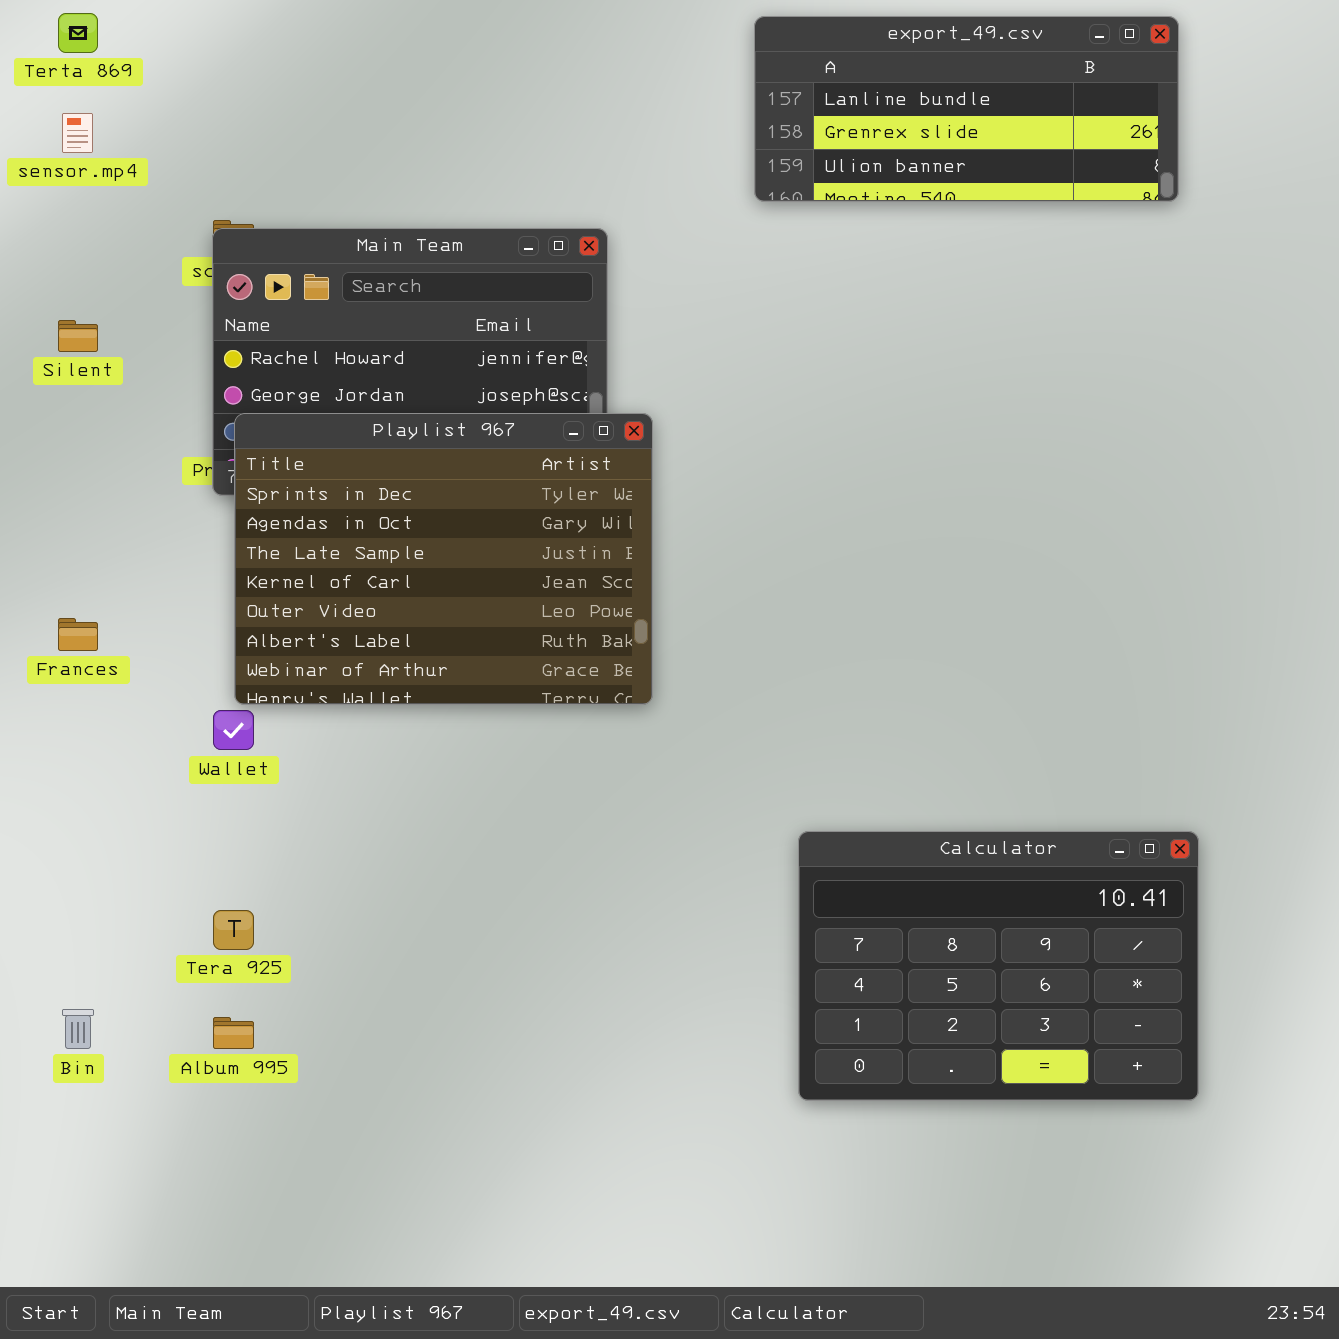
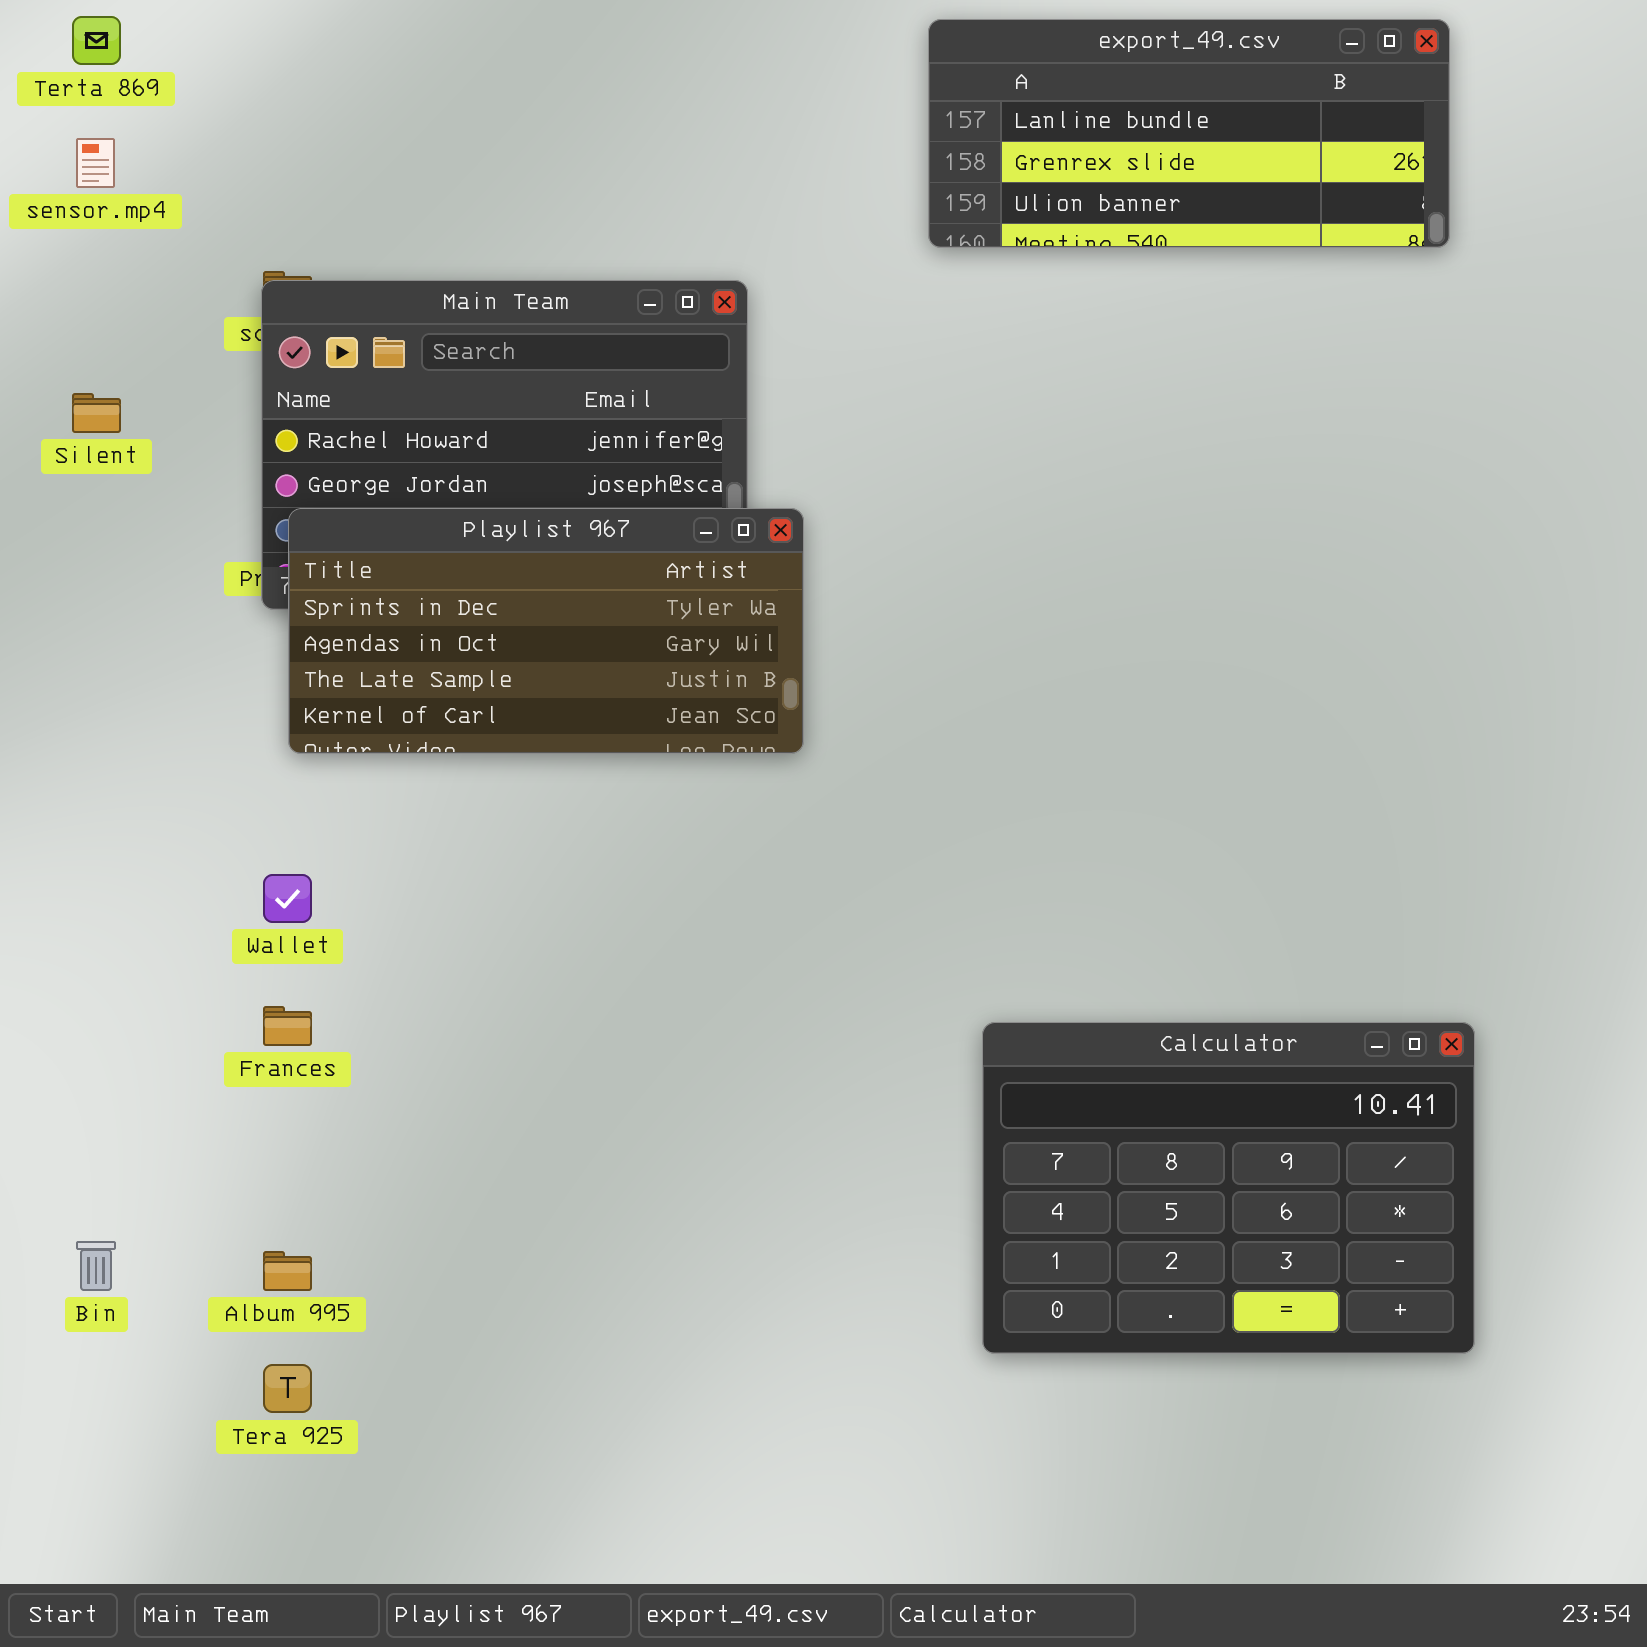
Playlist 967: [234,413,653,705] -> [288,508,804,754], resized
Frances: [58,618,98,651] -> [263,1006,312,1046], moved
Tera 925: [213,910,254,950] -> [263,1364,312,1413], moved

